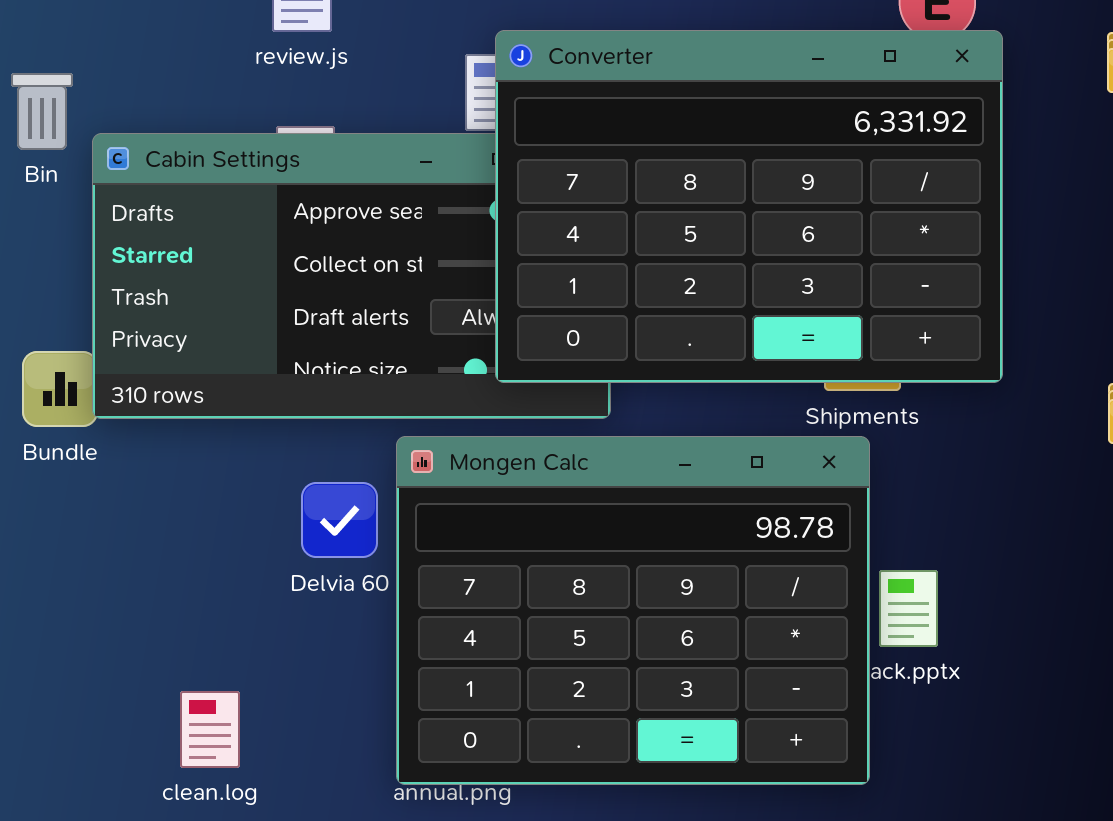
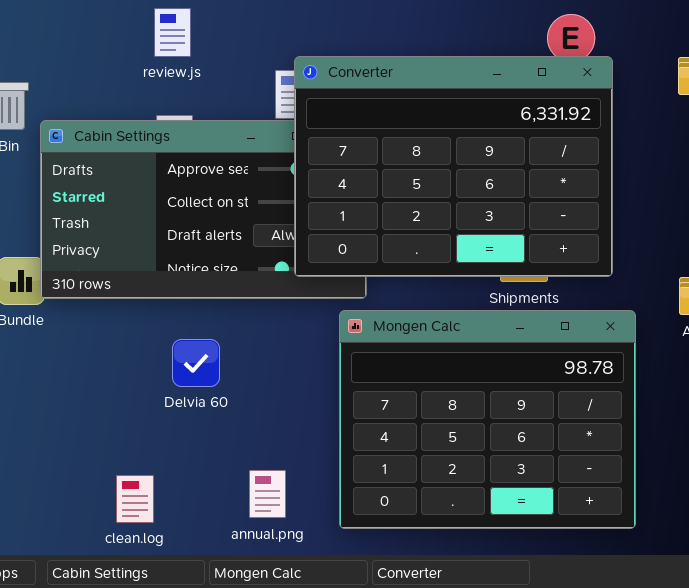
Mongen Calc: [396,436,870,785] -> [339,310,636,529], moved
clean.log: [180,691,240,768] -> [116,475,154,523], moved

